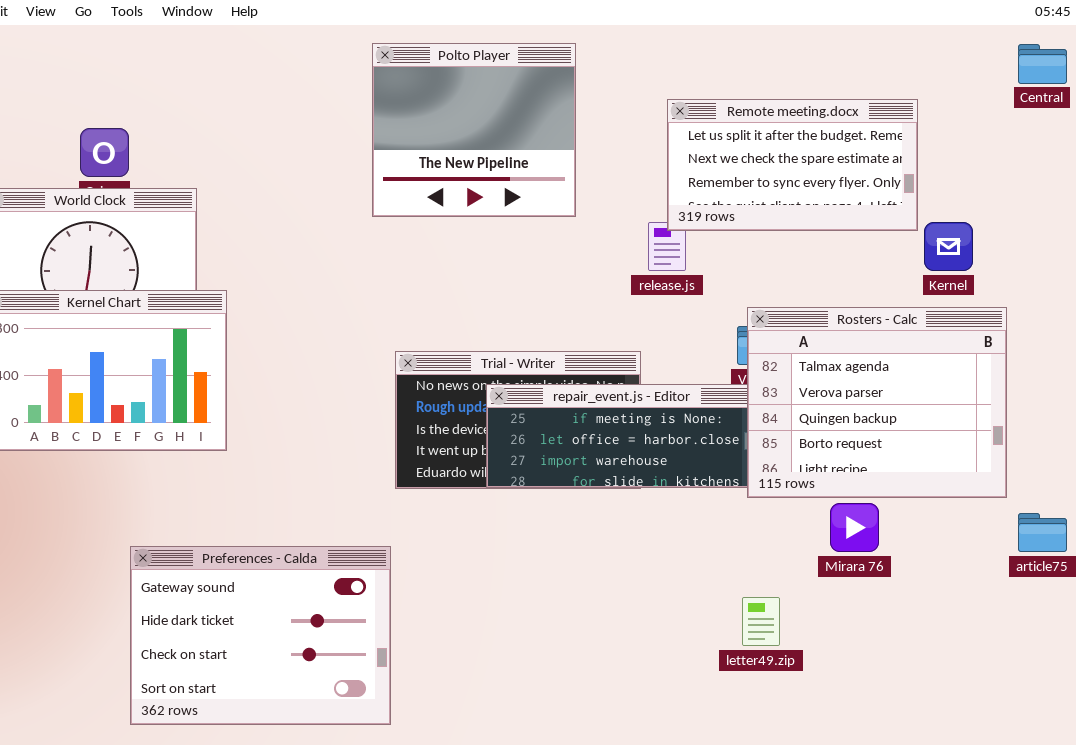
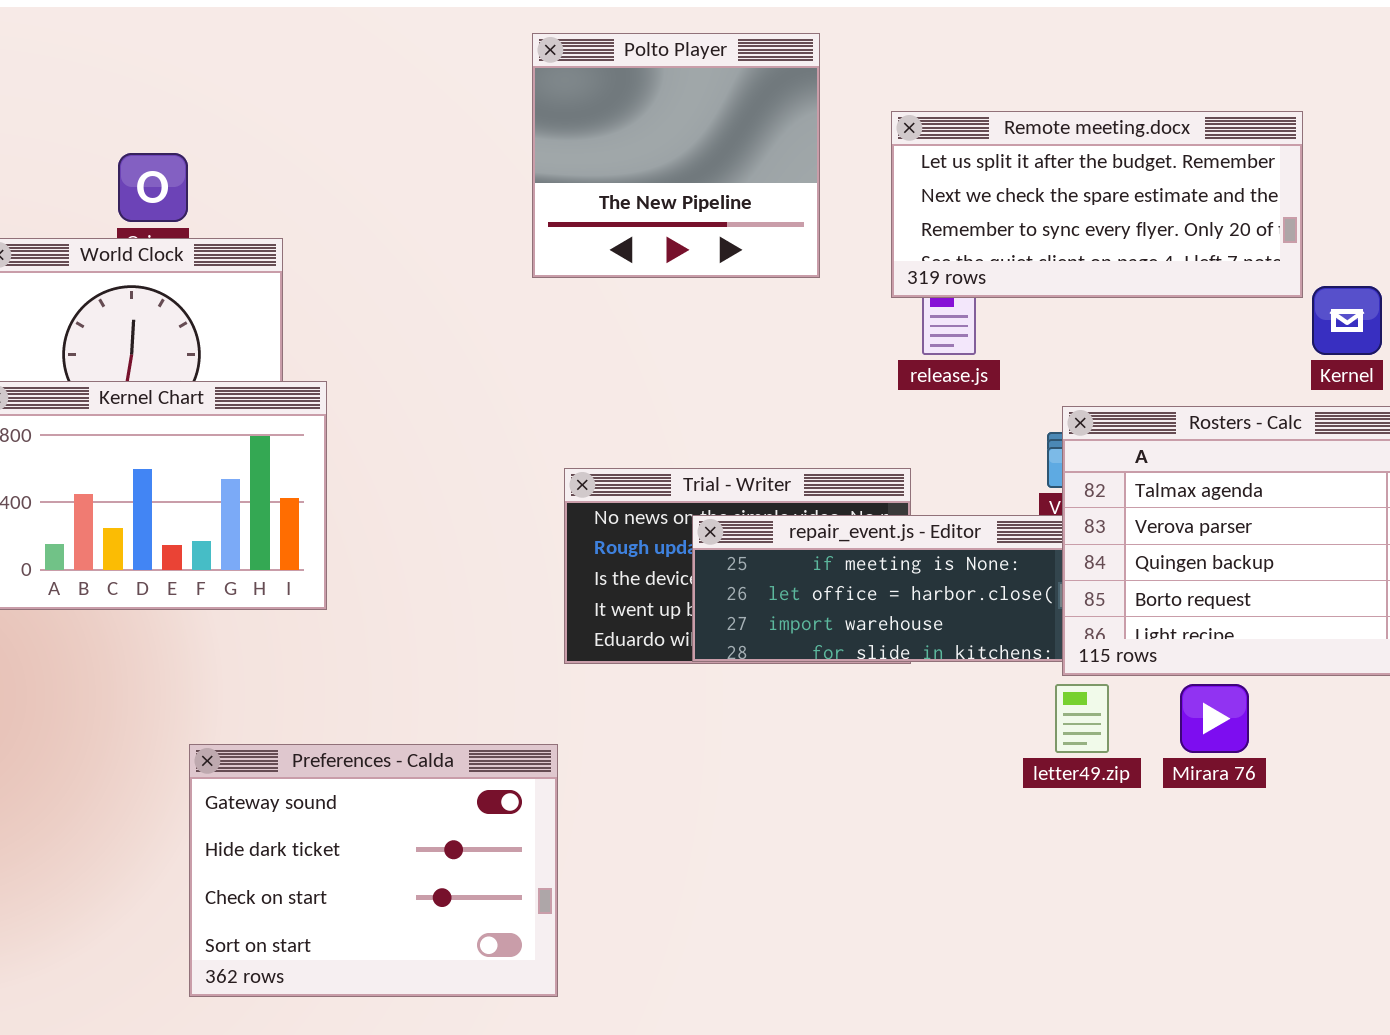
Remote meeting.docx: [667,99,918,231] -> [891,111,1303,298], resized
letter49.zip: [742,597,780,646] -> [1055,684,1109,753], moved

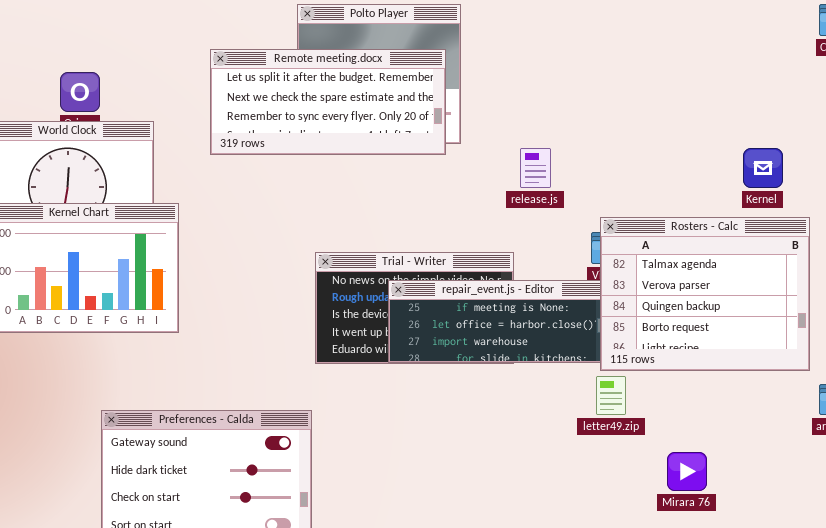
Remote meeting.docx: [891,111,1303,298] -> [210,49,446,155], moved
Mirara 76: [1180,684,1249,753] -> [667,452,707,491], moved

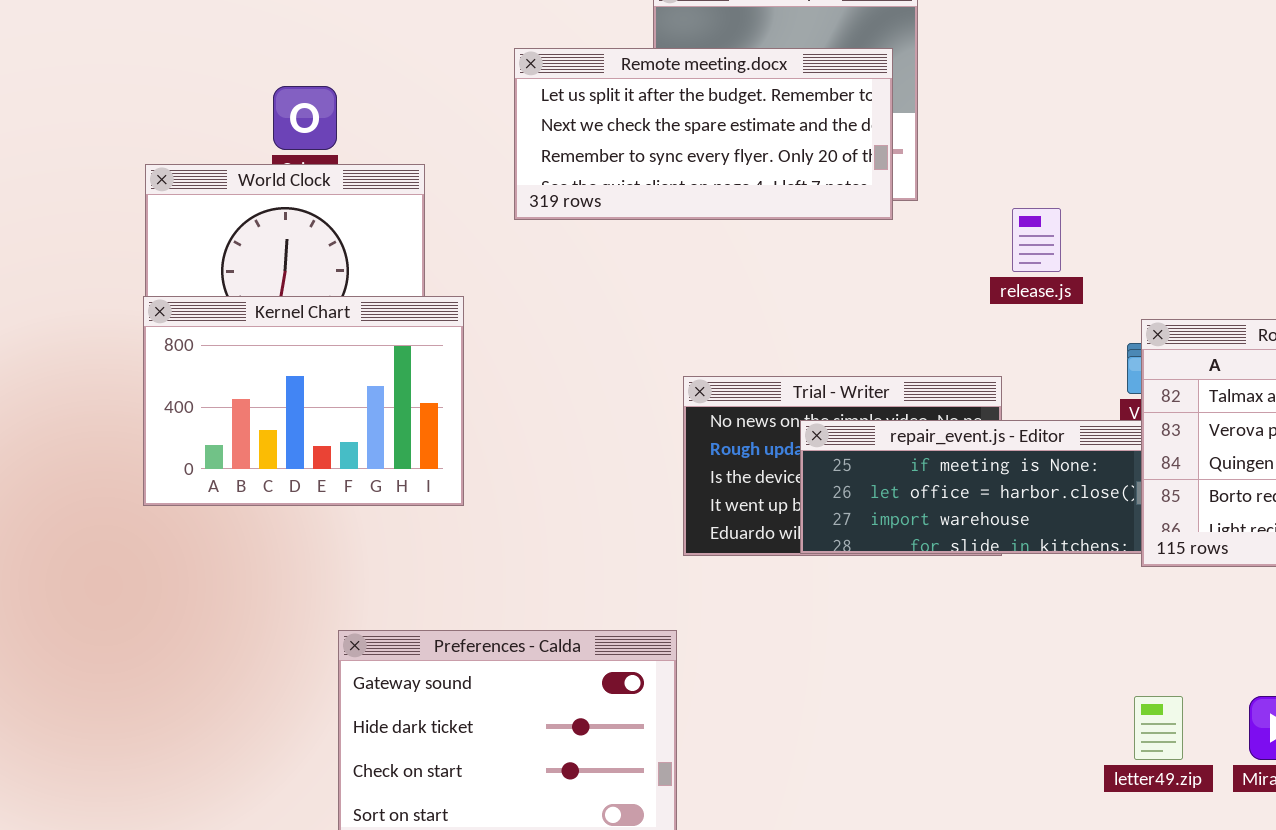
letter49.zip: [596,376,626,415] -> [1134,696,1183,760], moved

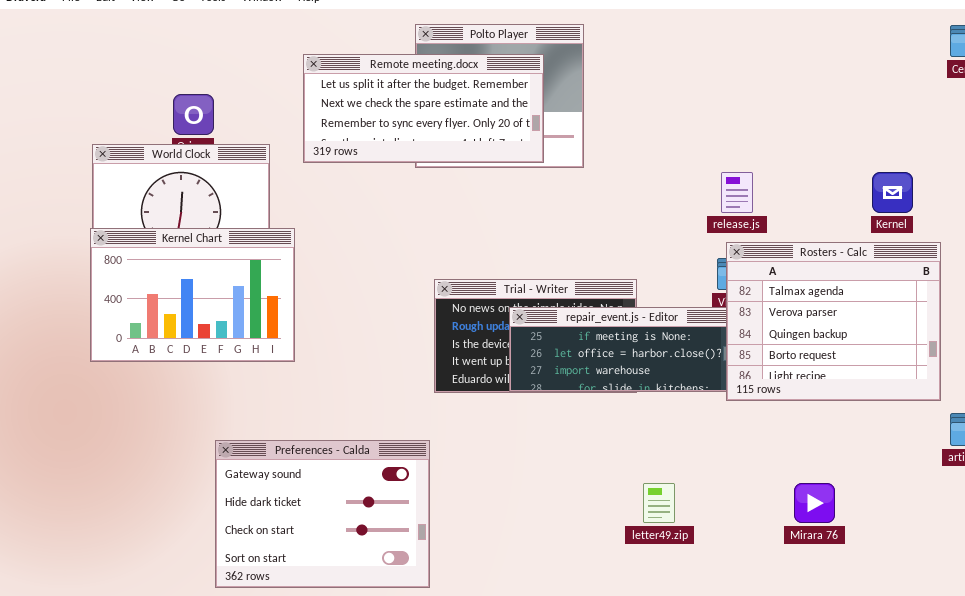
Remote meeting.docx: [514,48,893,220] -> [303,54,544,163], moved
release.js: [1012,208,1061,272] -> [721,172,753,213], moved
letter49.zip: [1134,696,1183,760] -> [643,483,675,523], moved

